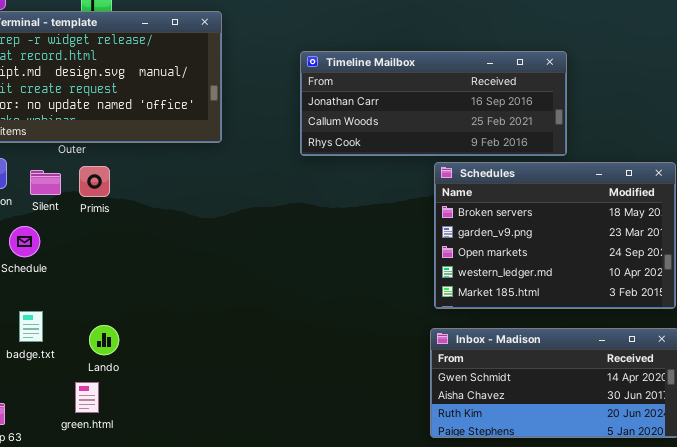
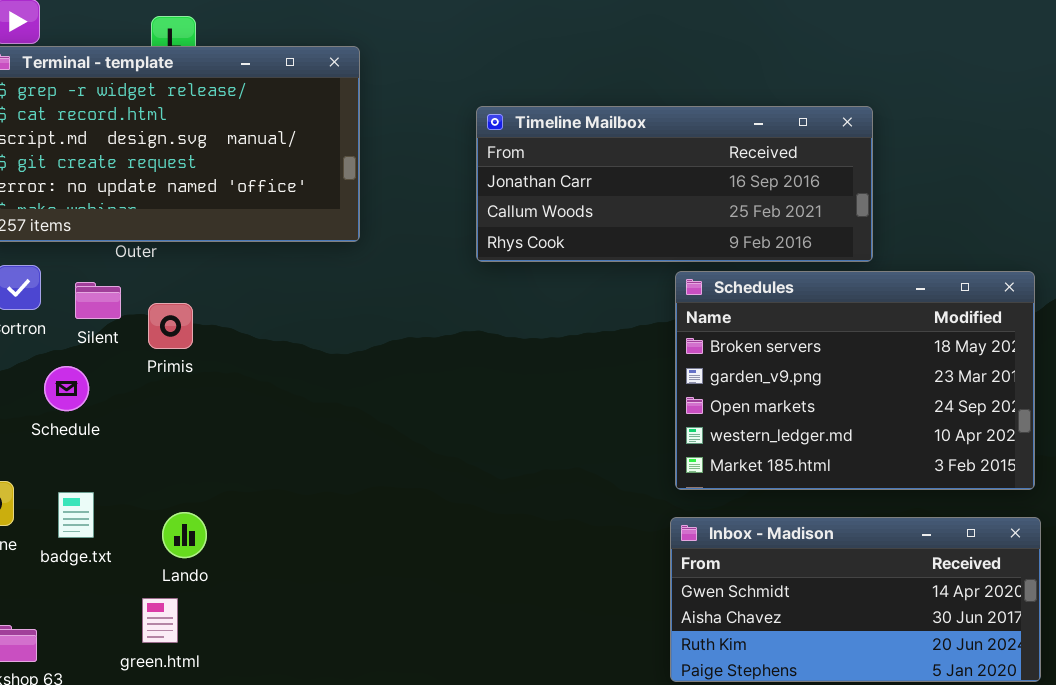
Primis: [79,166,110,197] -> [148,303,193,349], moved

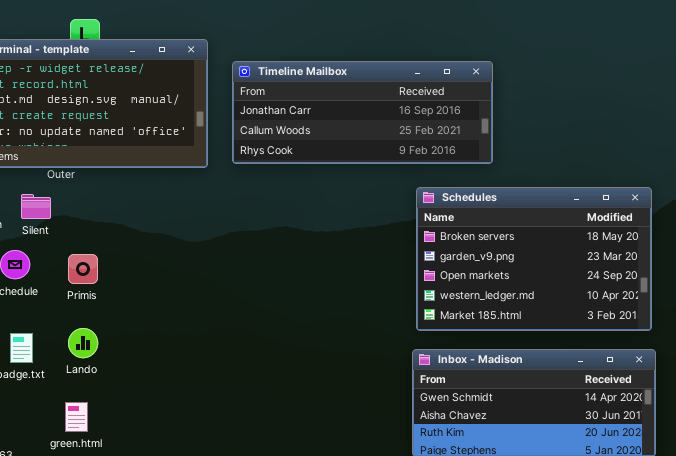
Timeline Mailbox: [476,106,873,262] -> [232,61,493,164], moved
Primis: [148,303,193,349] -> [68,254,98,284], moved
Lando: [162,512,207,558] -> [68,328,98,358], moved

